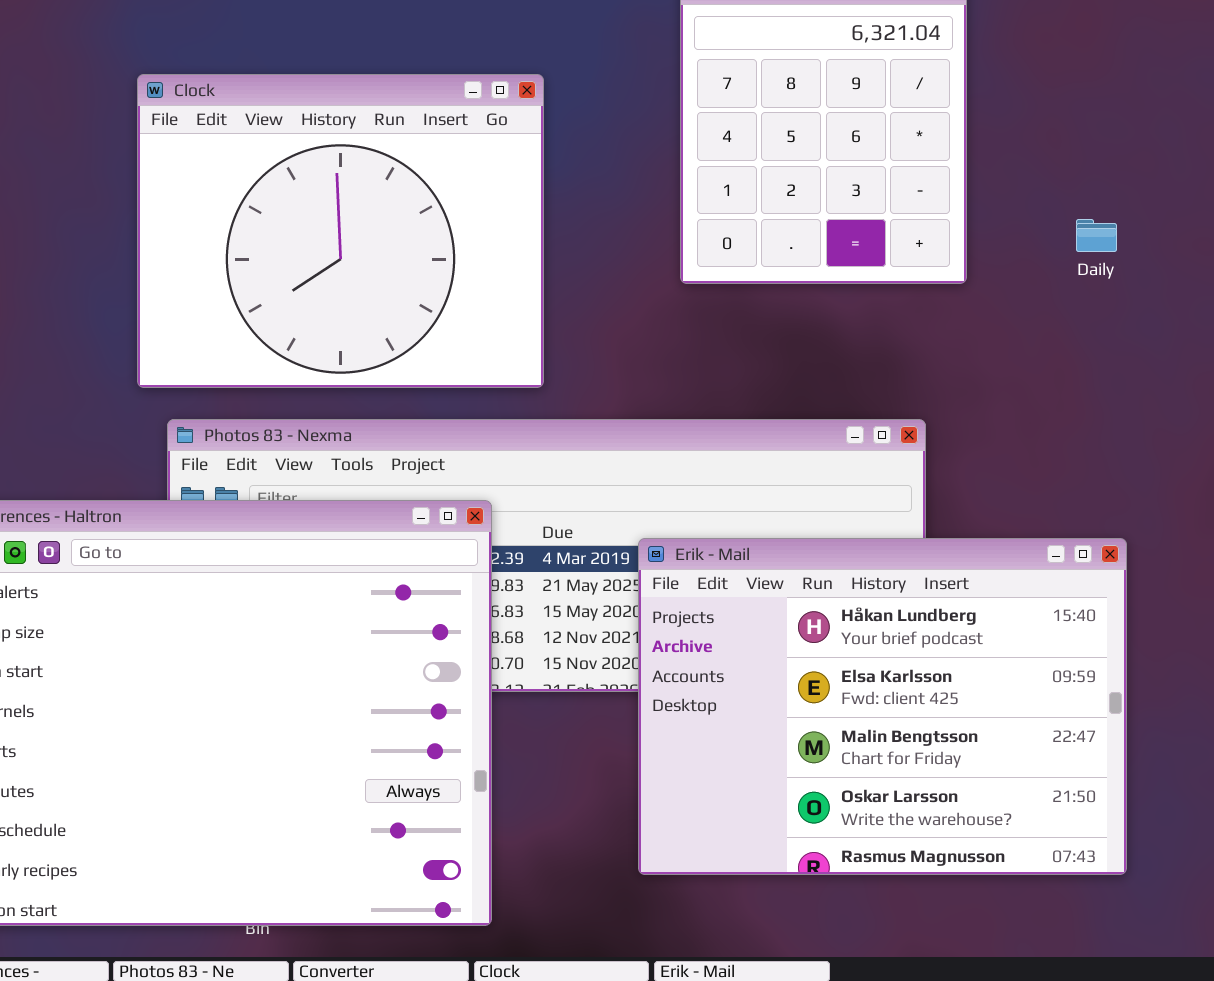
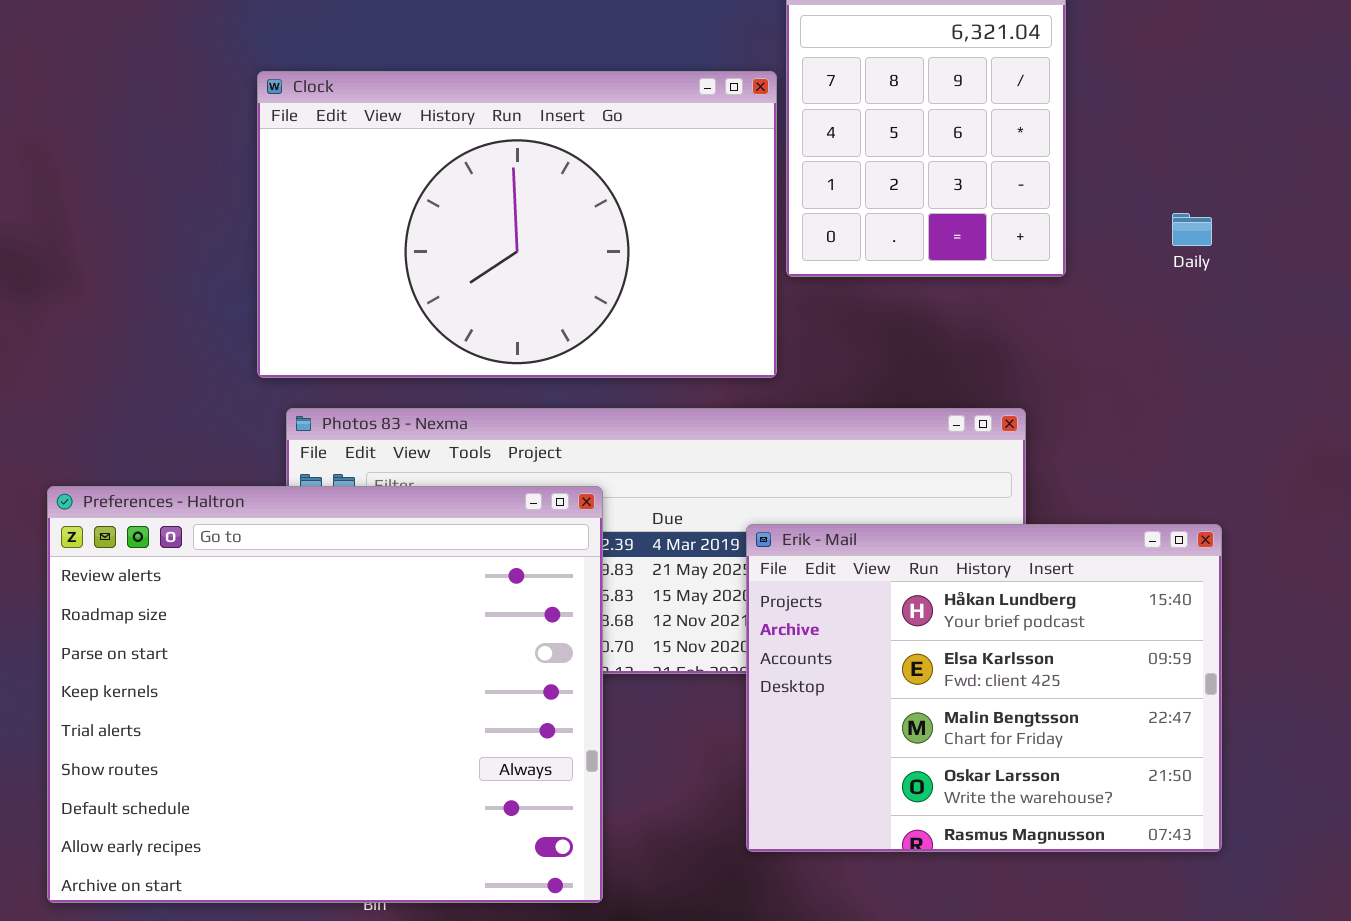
Clock: [137,74,544,388] -> [257,71,777,378], resized

